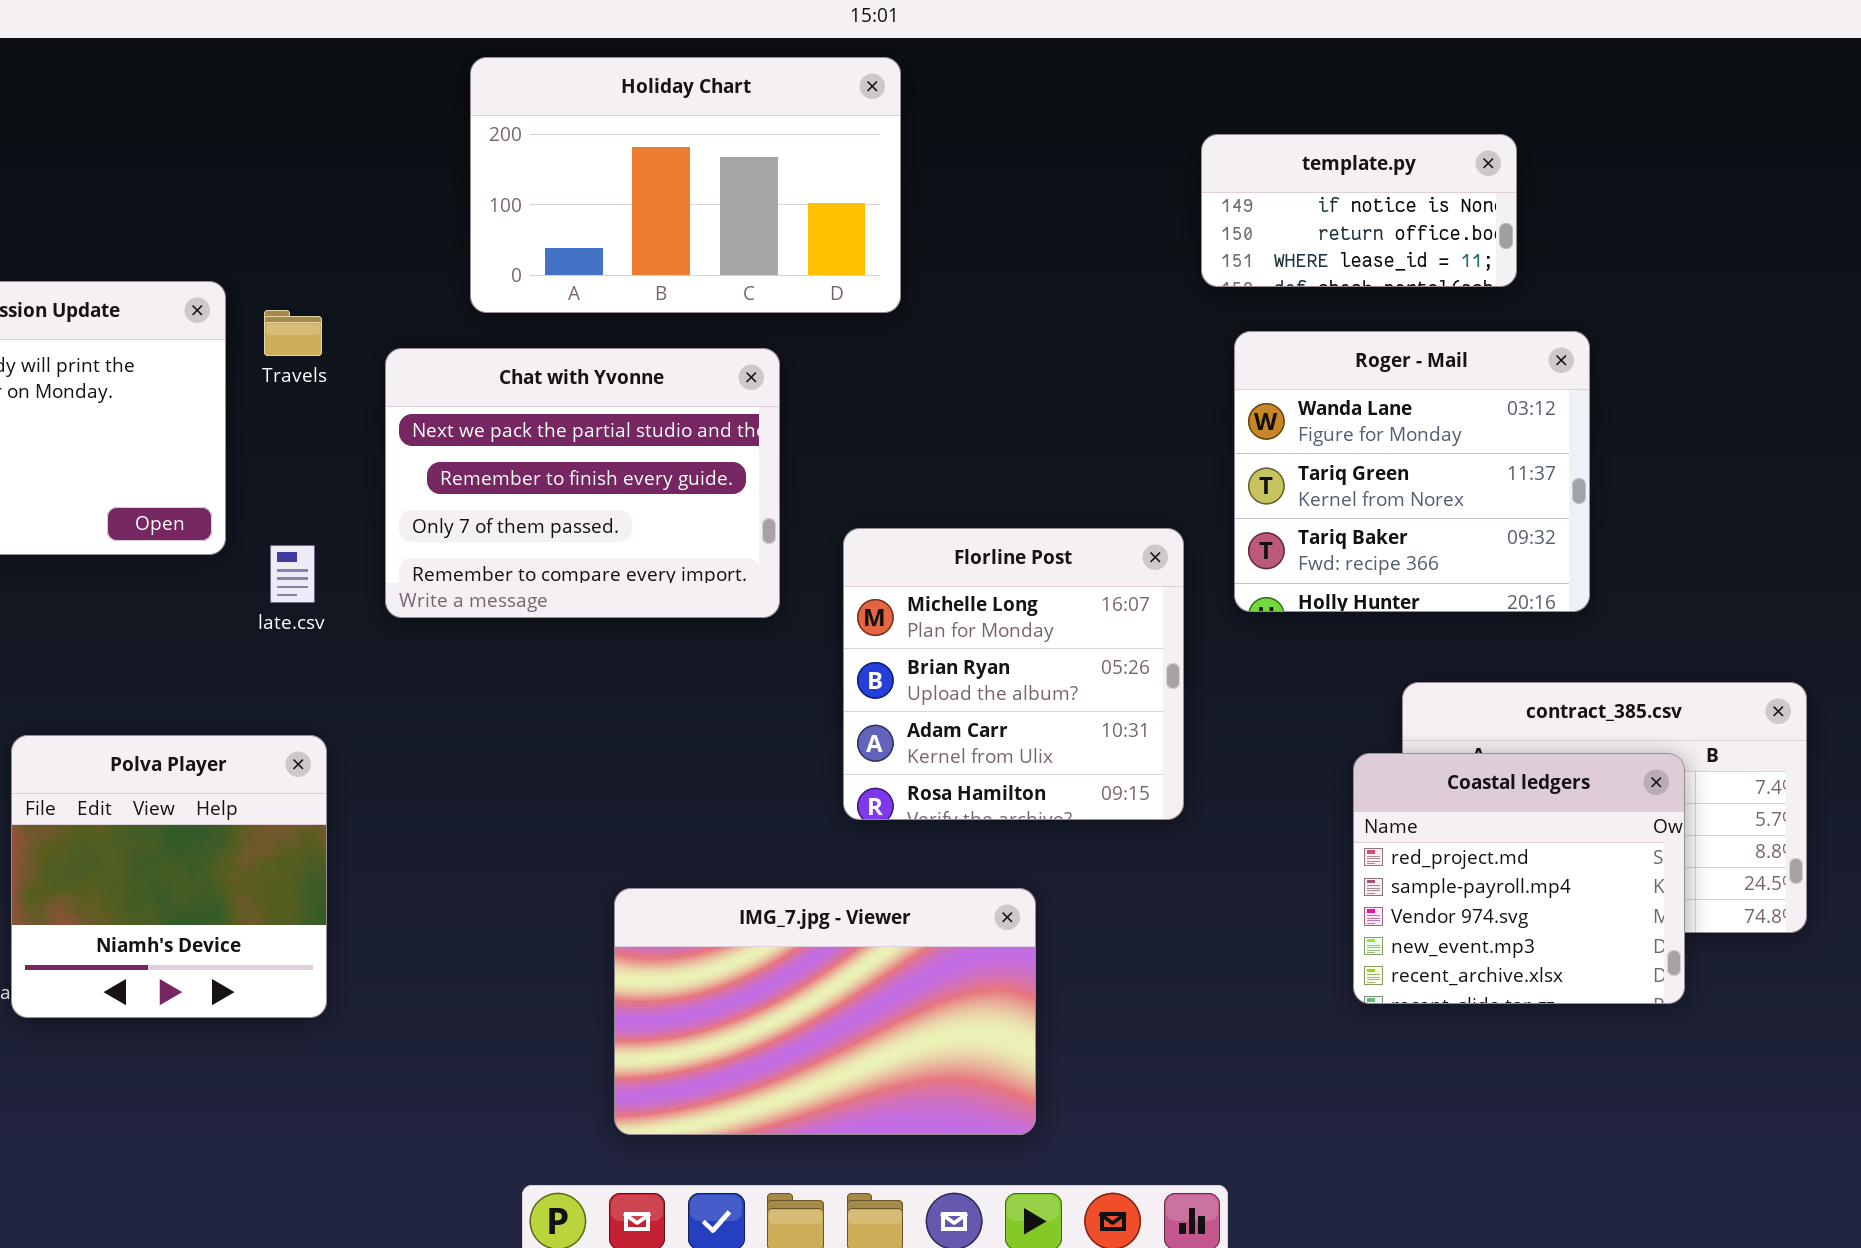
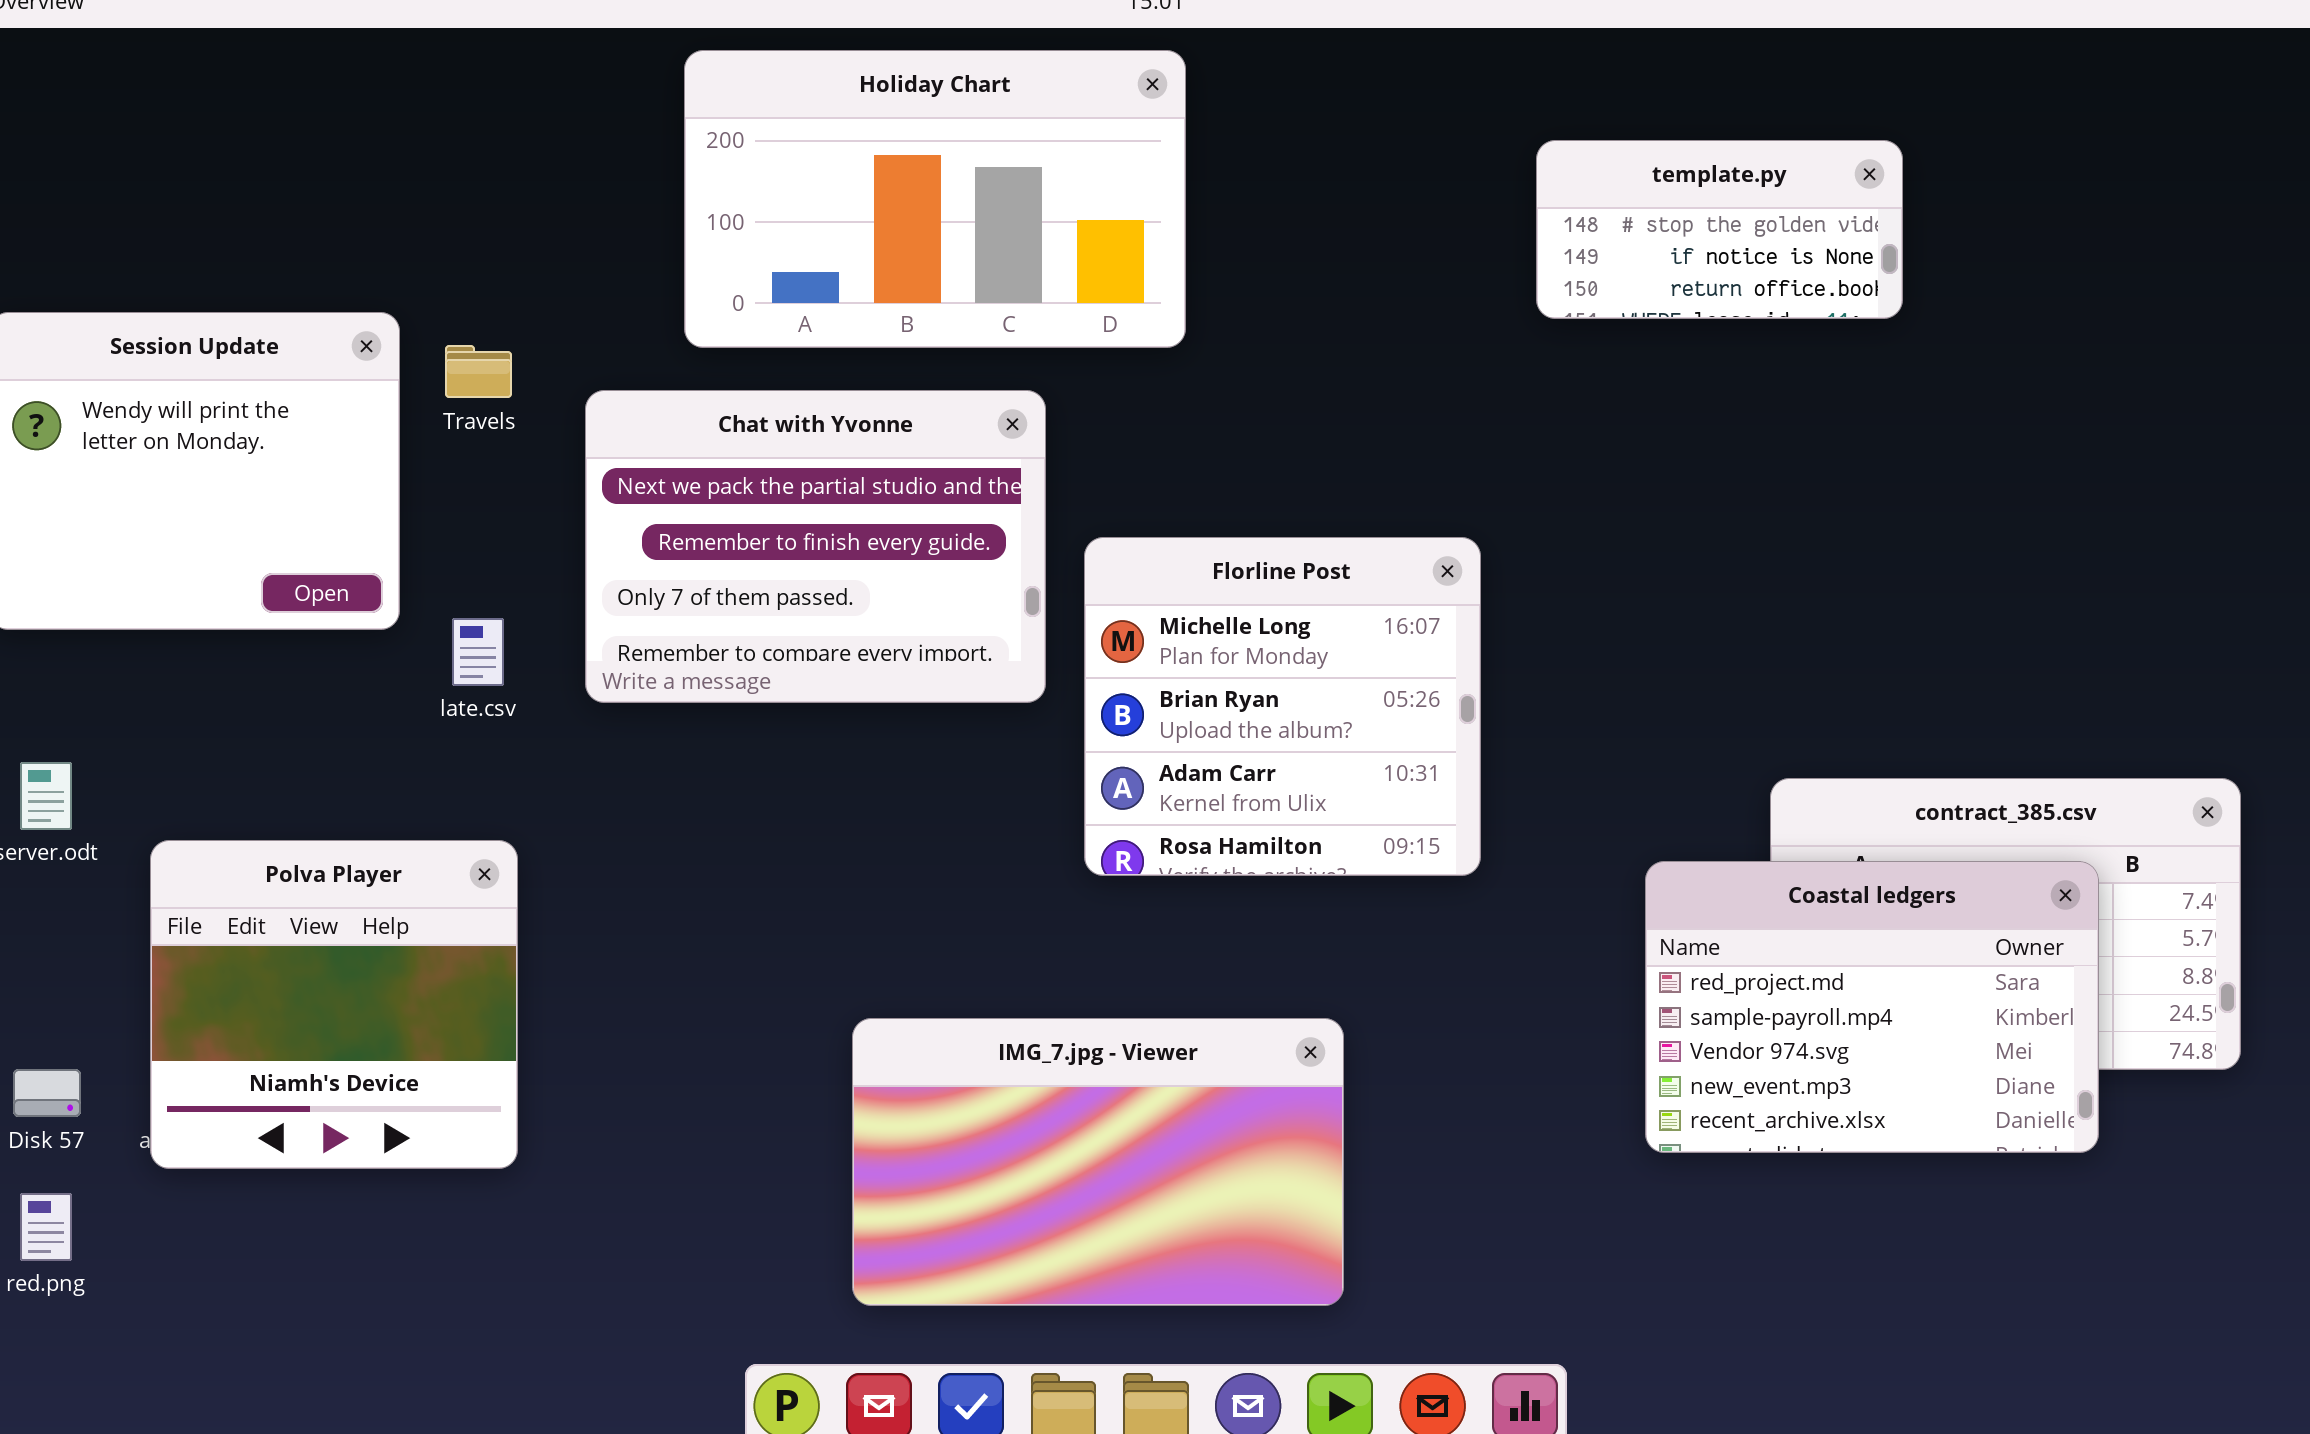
template.py: [1201,134,1517,287] -> [1536,140,1903,319], scrolled up 1 row
Roger - Mail: [1234,331,1590,612] -> none, closed
Florline Post: [843,528,1184,820] -> [1084,537,1481,876], moved
Coastal ledgers: [1353,753,1685,1004] -> [1645,861,2099,1153], resized

